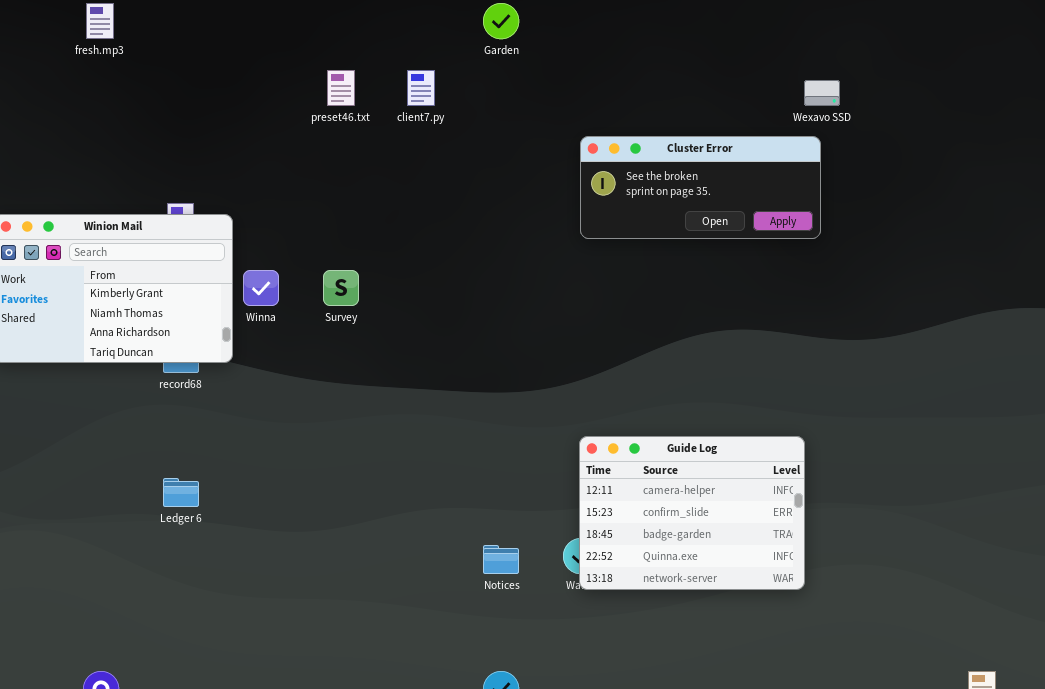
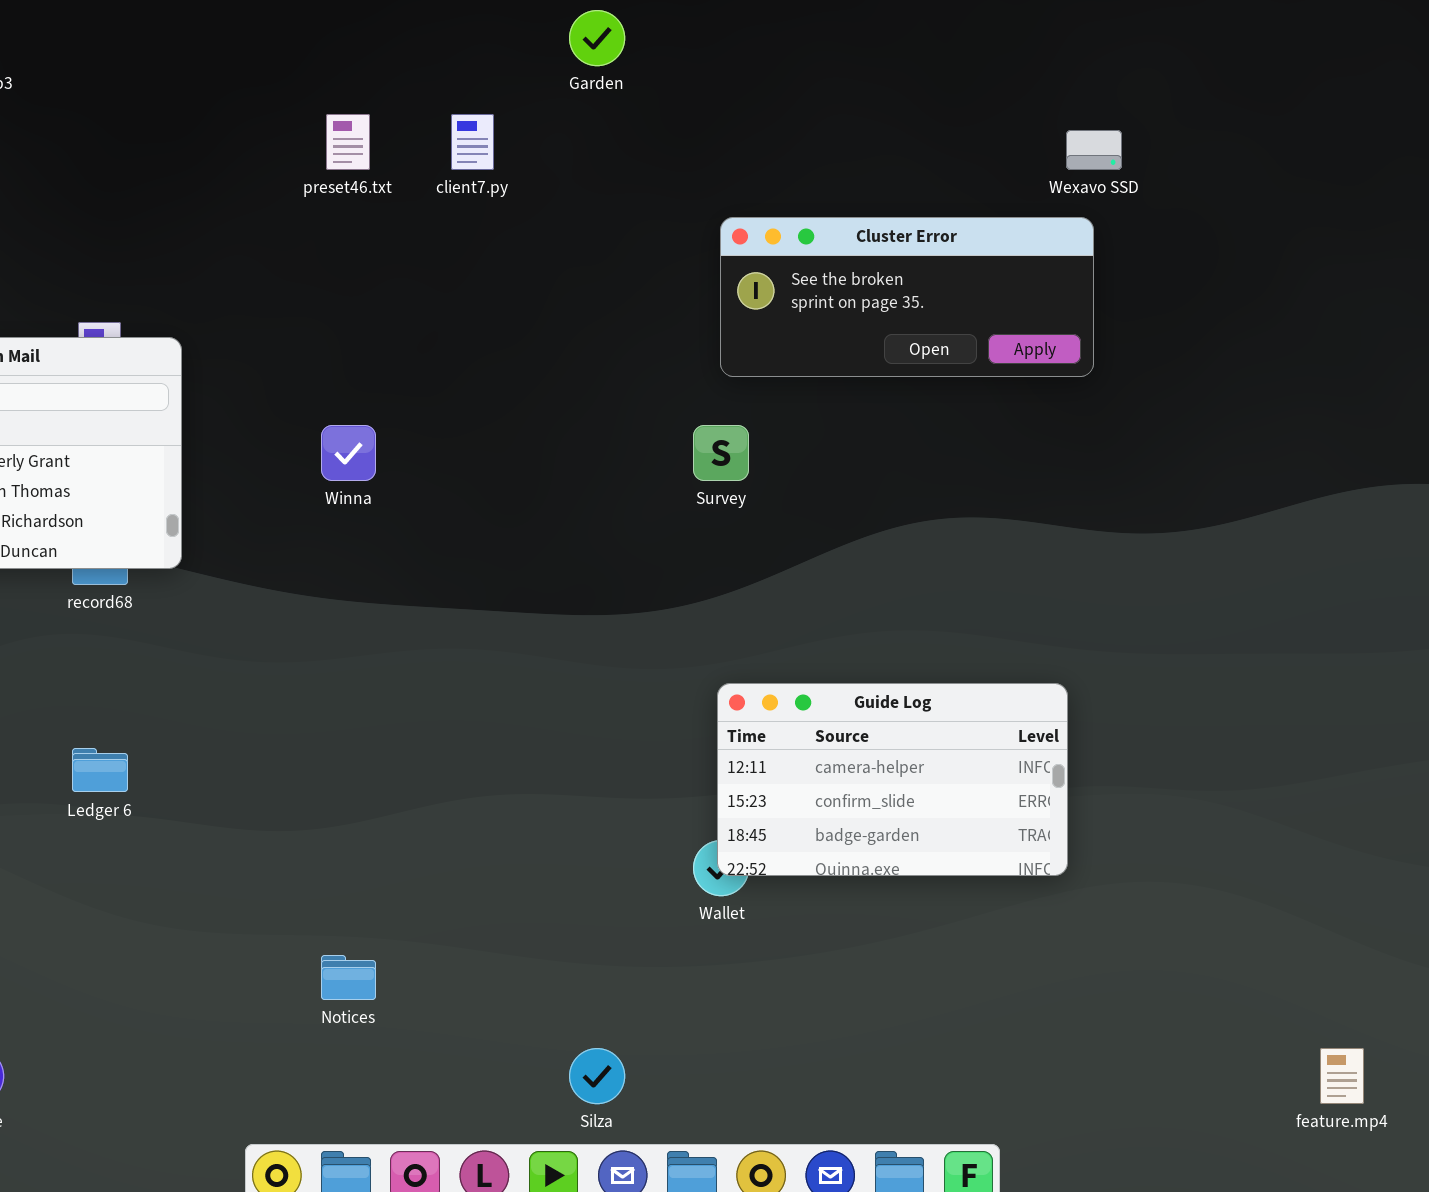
Winna: [243,270,279,306] -> [321,425,376,481], moved
Survey: [323,270,359,306] -> [693,425,749,481], moved
Guide Log: [579,436,805,590] -> [717,683,1068,876], resized
Notices: [483,545,519,574] -> [321,955,376,1000], moved

